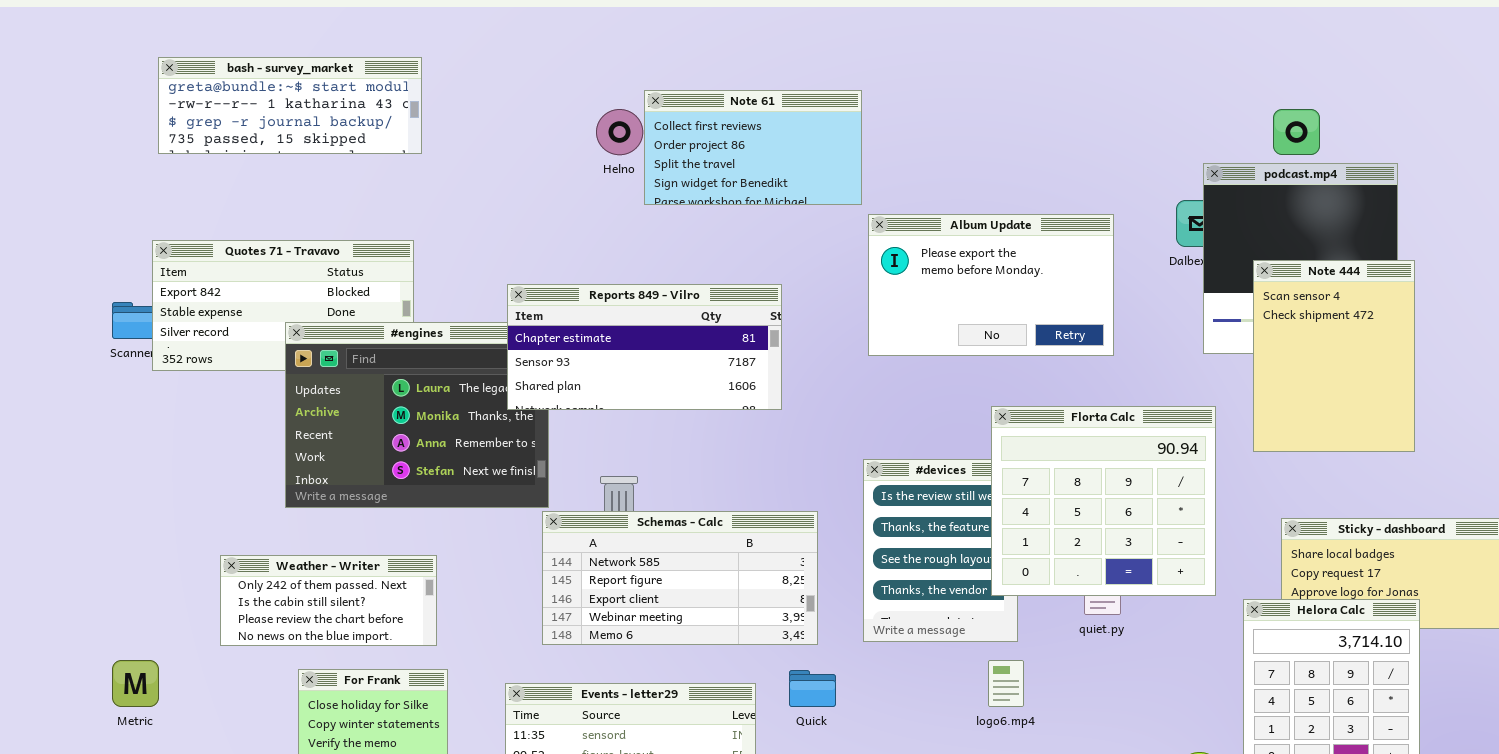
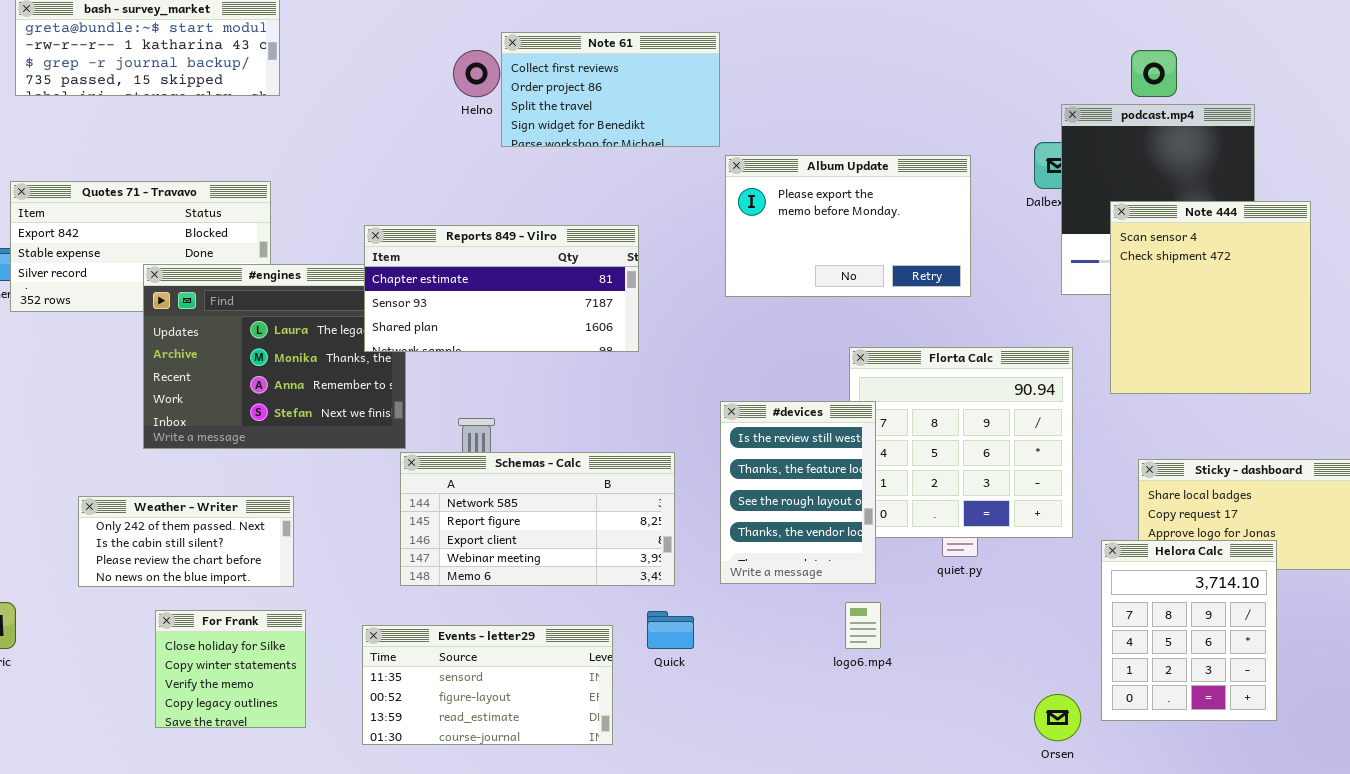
Note 444: [1253,260,1415,452] -> [1110,201,1311,394], resized
#devices: [863,459,1018,642] -> [720,401,876,584], raised

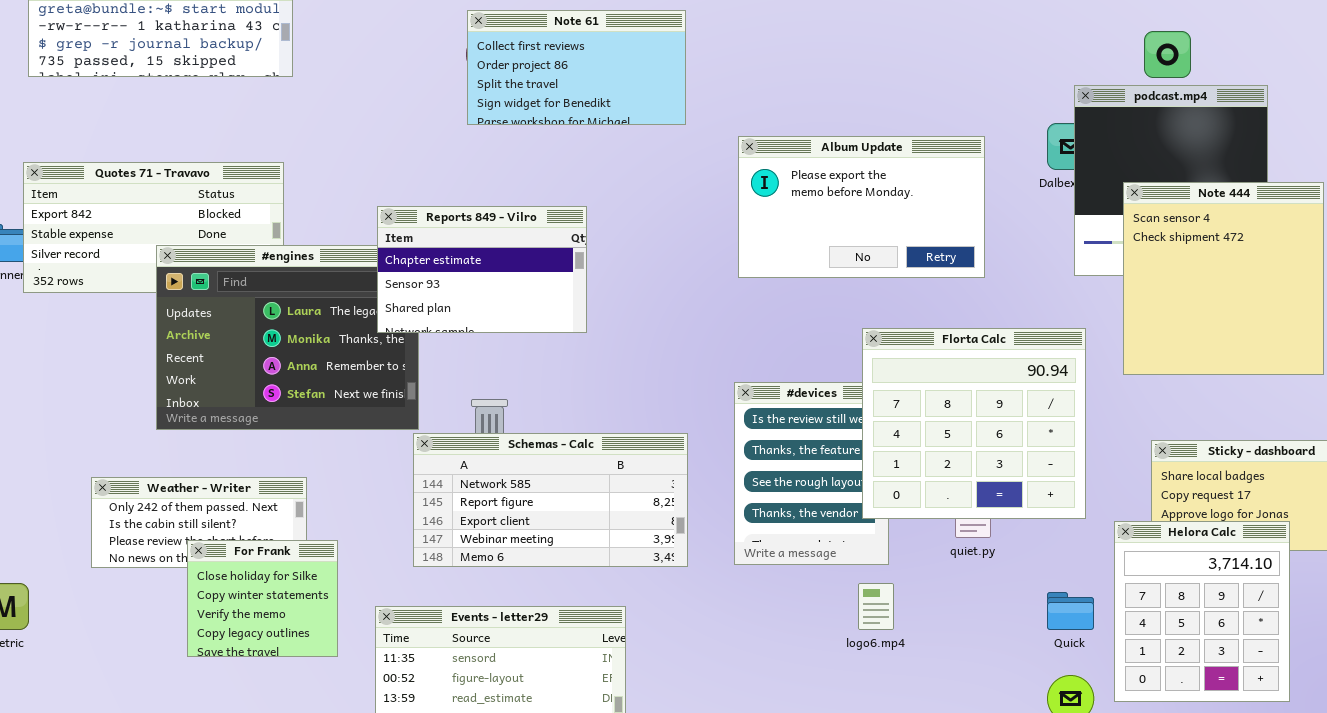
Note 61: [501,32,720,147] -> [467,10,686,125], moved
Reports 849 - Vilro: [364,225,639,352] -> [377,206,587,333], resized
Florta Calc: [849,347,1073,538] -> [862,328,1086,519], raised
For Frank: [155,610,306,728] -> [187,540,338,657], moved
Quick: [647,611,694,649] -> [1047,592,1094,630], moved

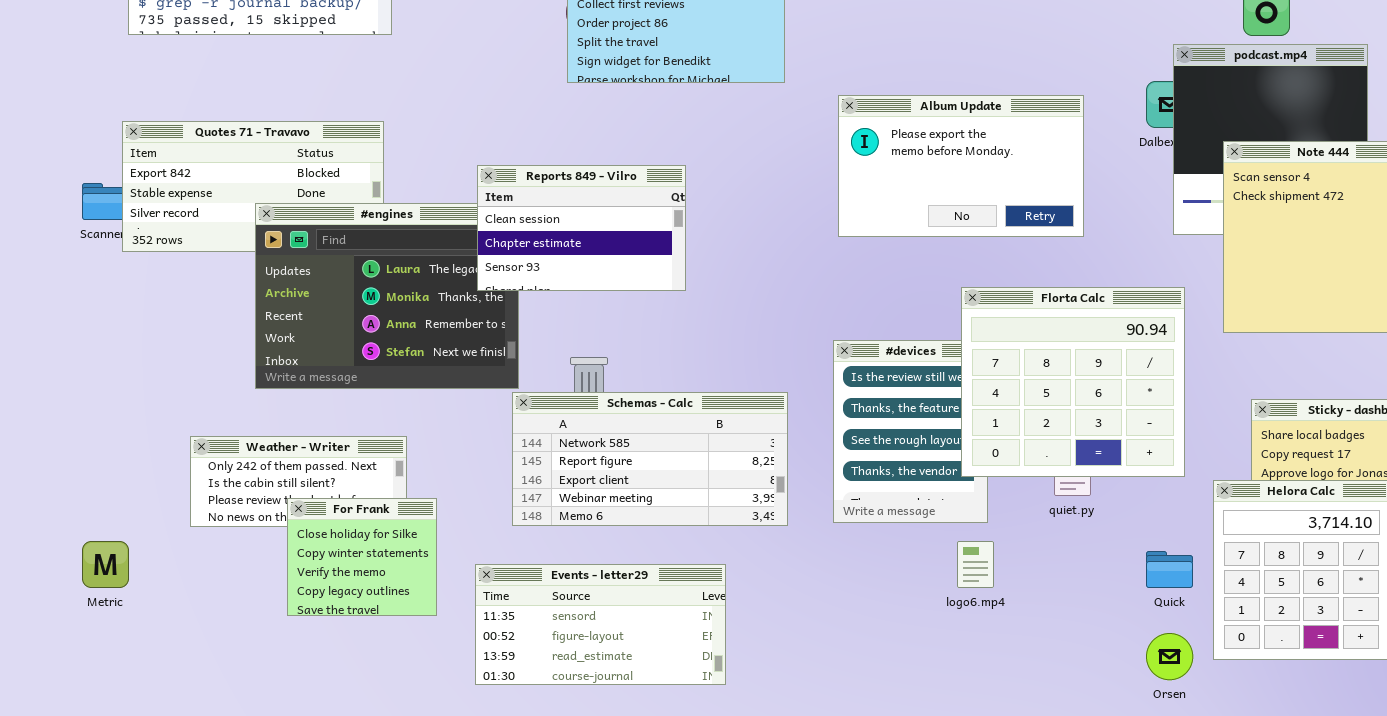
Reports 849 - Vilro: [377,206,587,333] -> [477,165,686,291], scrolled up 1 row

